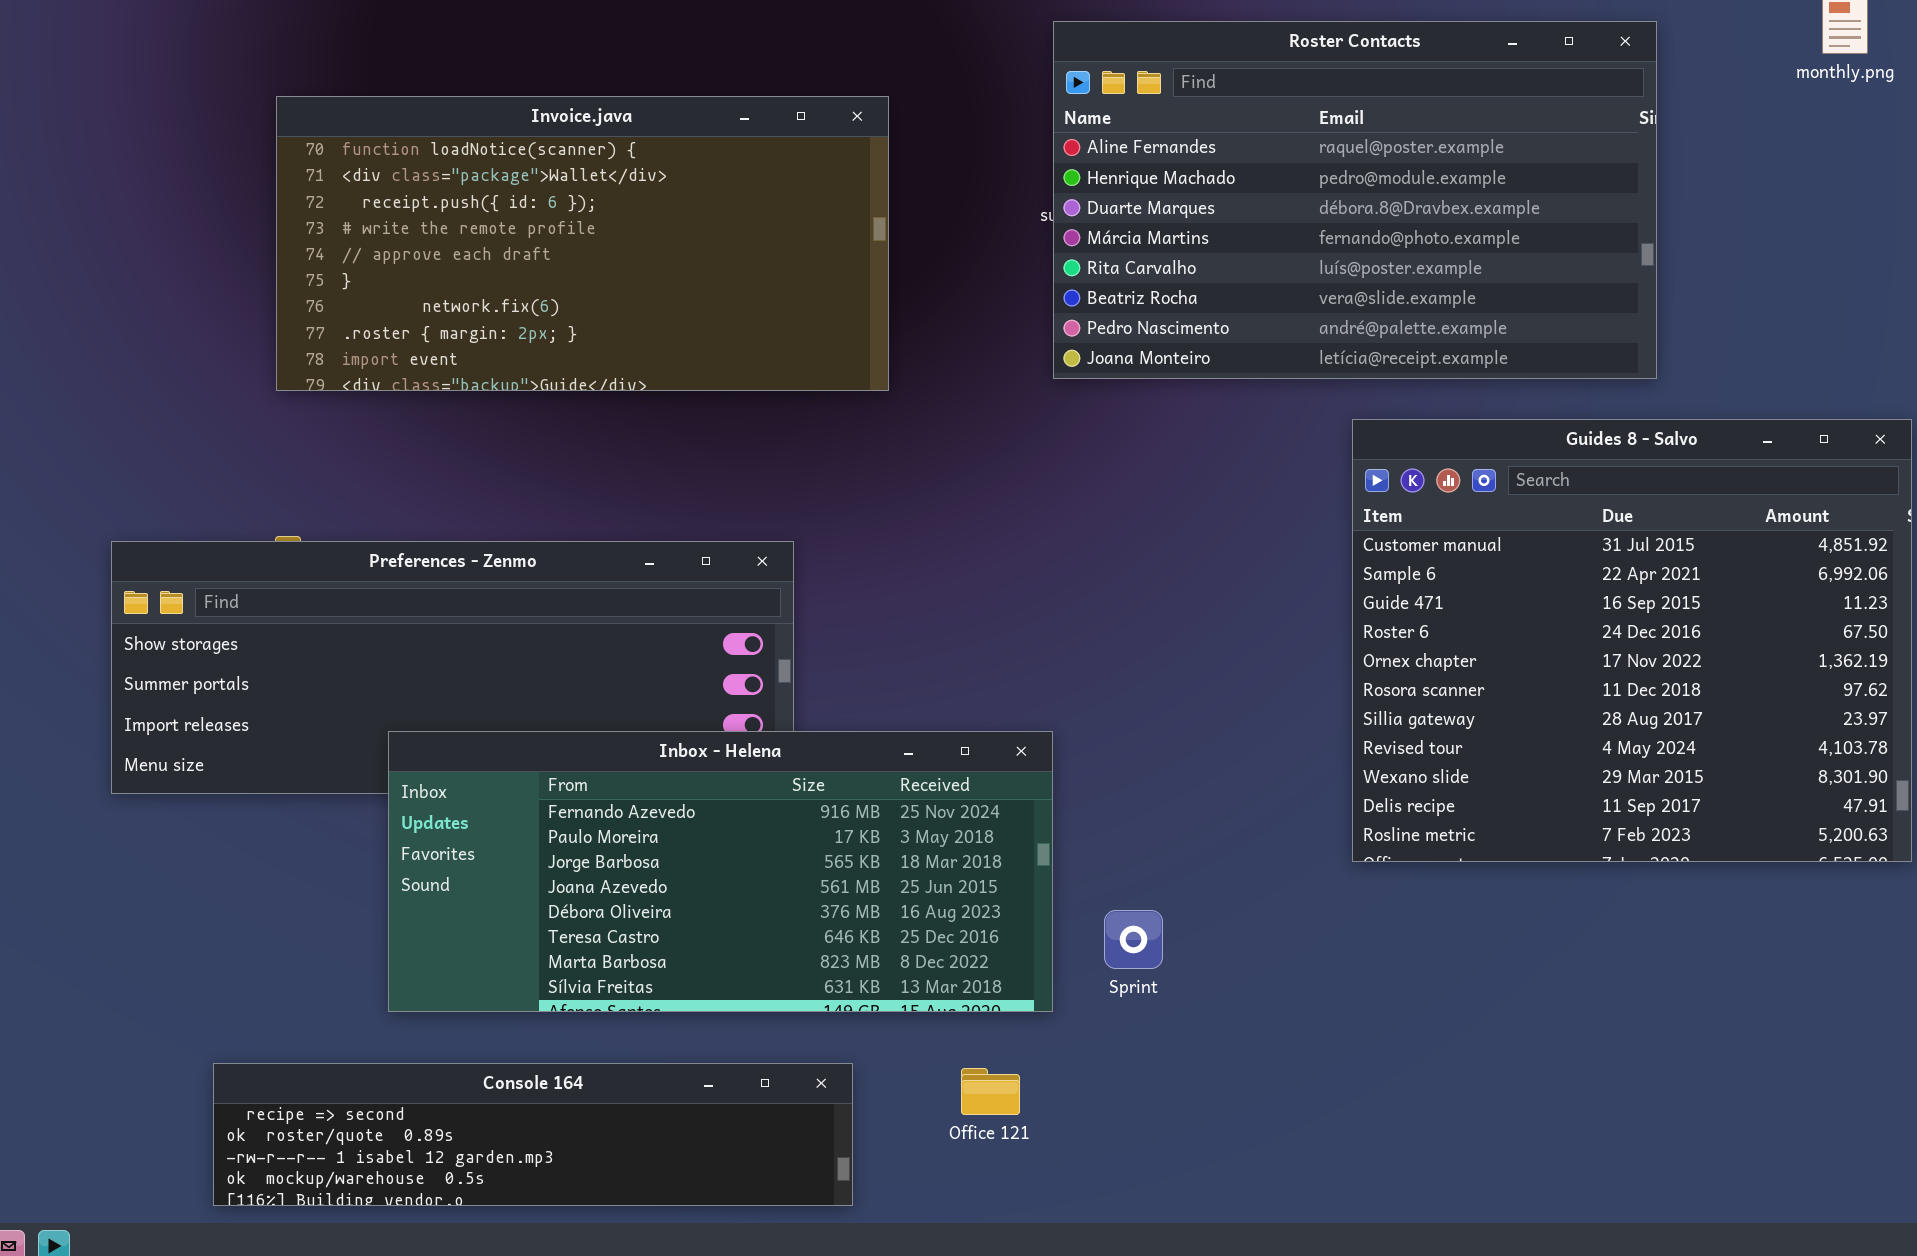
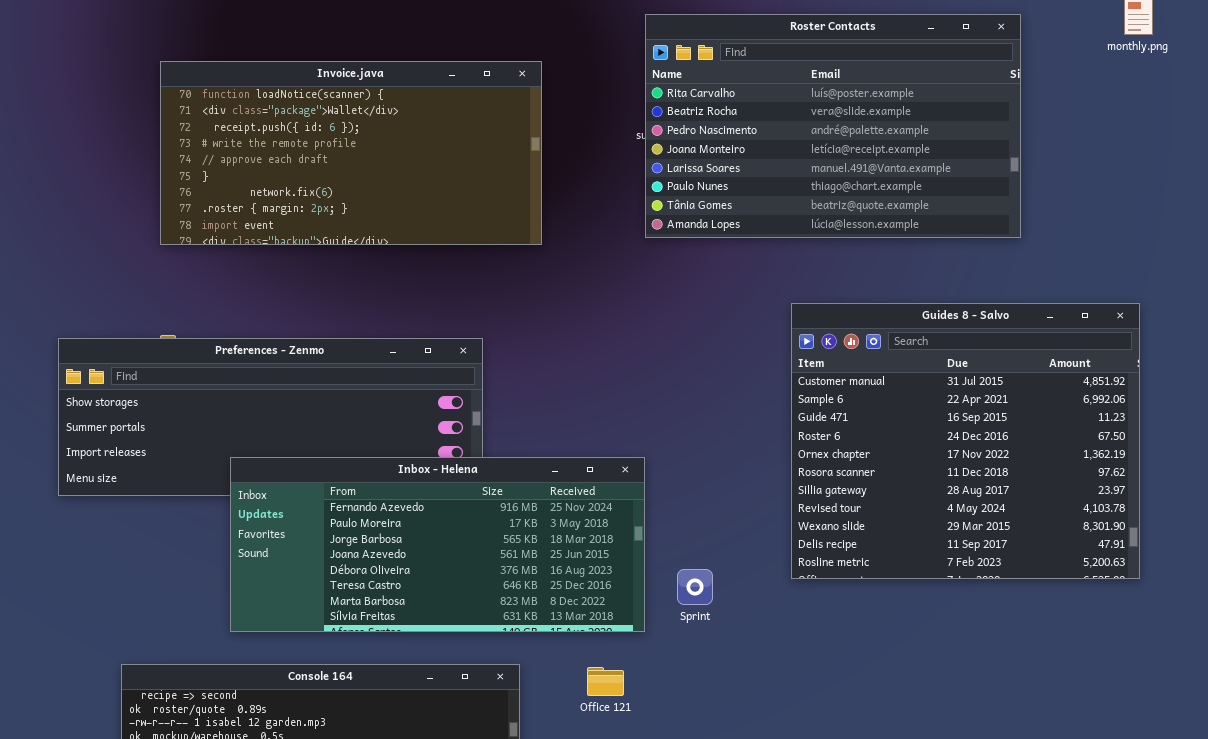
Roster Contacts: [1053,21,1657,379] -> [645,14,1021,238], scrolled down 4 rows
Guides 8 - Salvo: [1352,419,1912,862] -> [791,303,1140,579], moved

